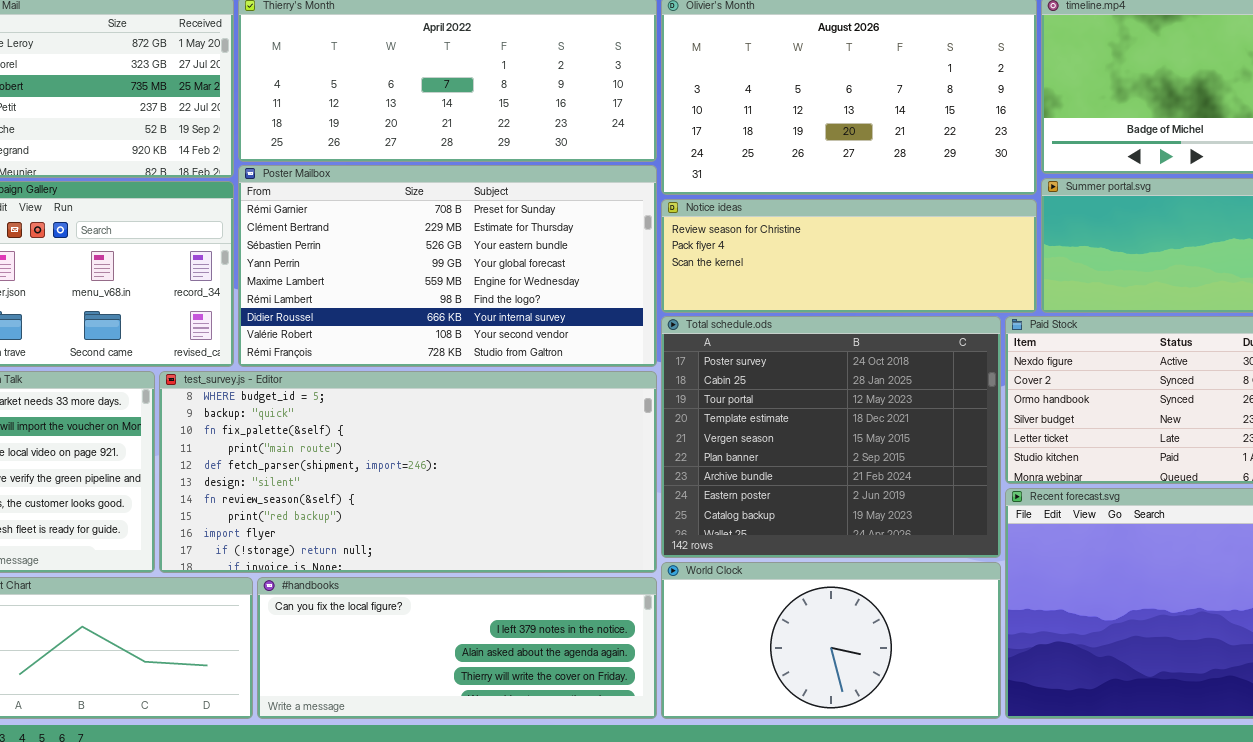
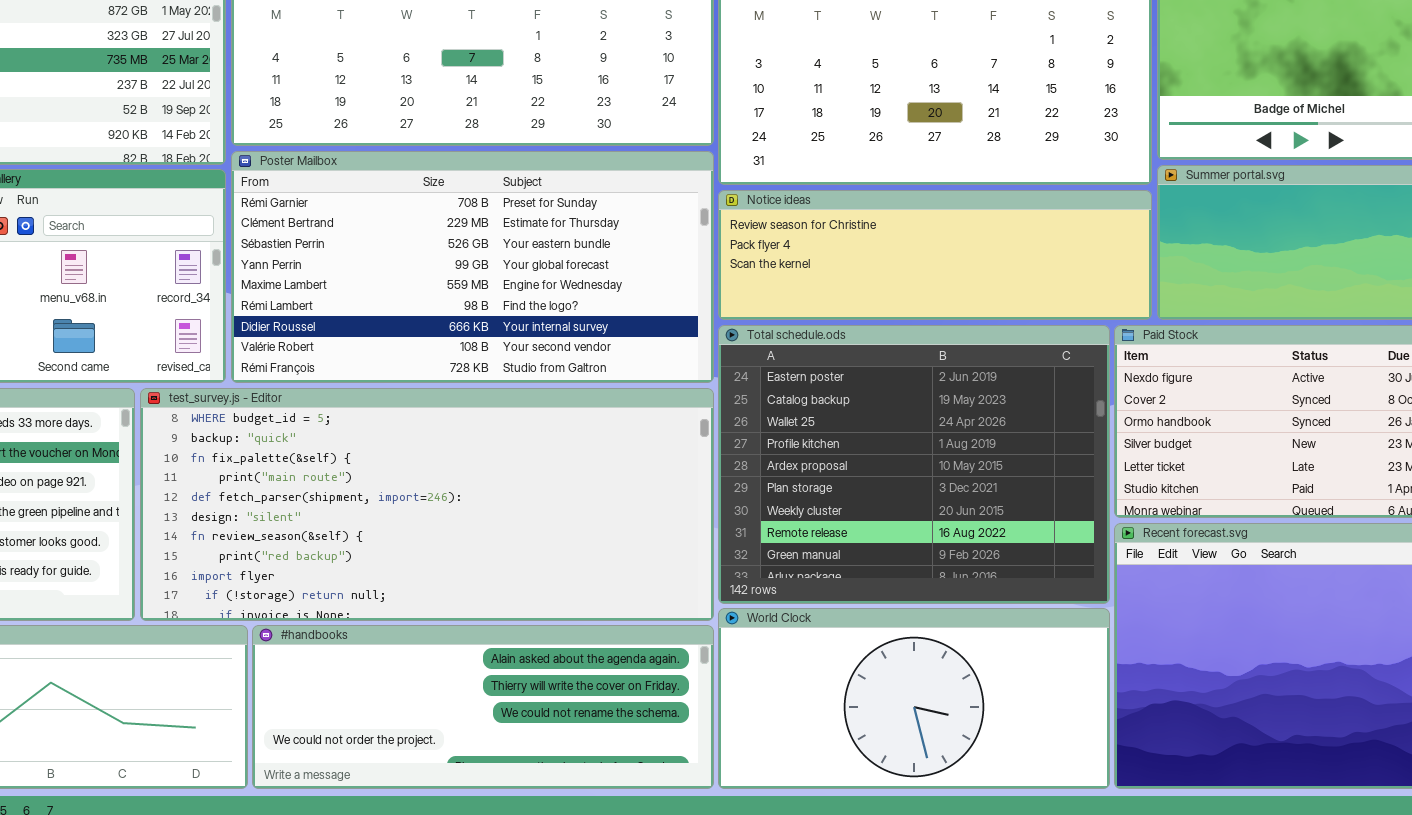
Total schedule.ods: [661,316,1001,558] -> [718,325,1110,604], scrolled down 7 rows
#handbooks: [257,577,657,719] -> [252,625,714,789], scrolled down 2 rows

